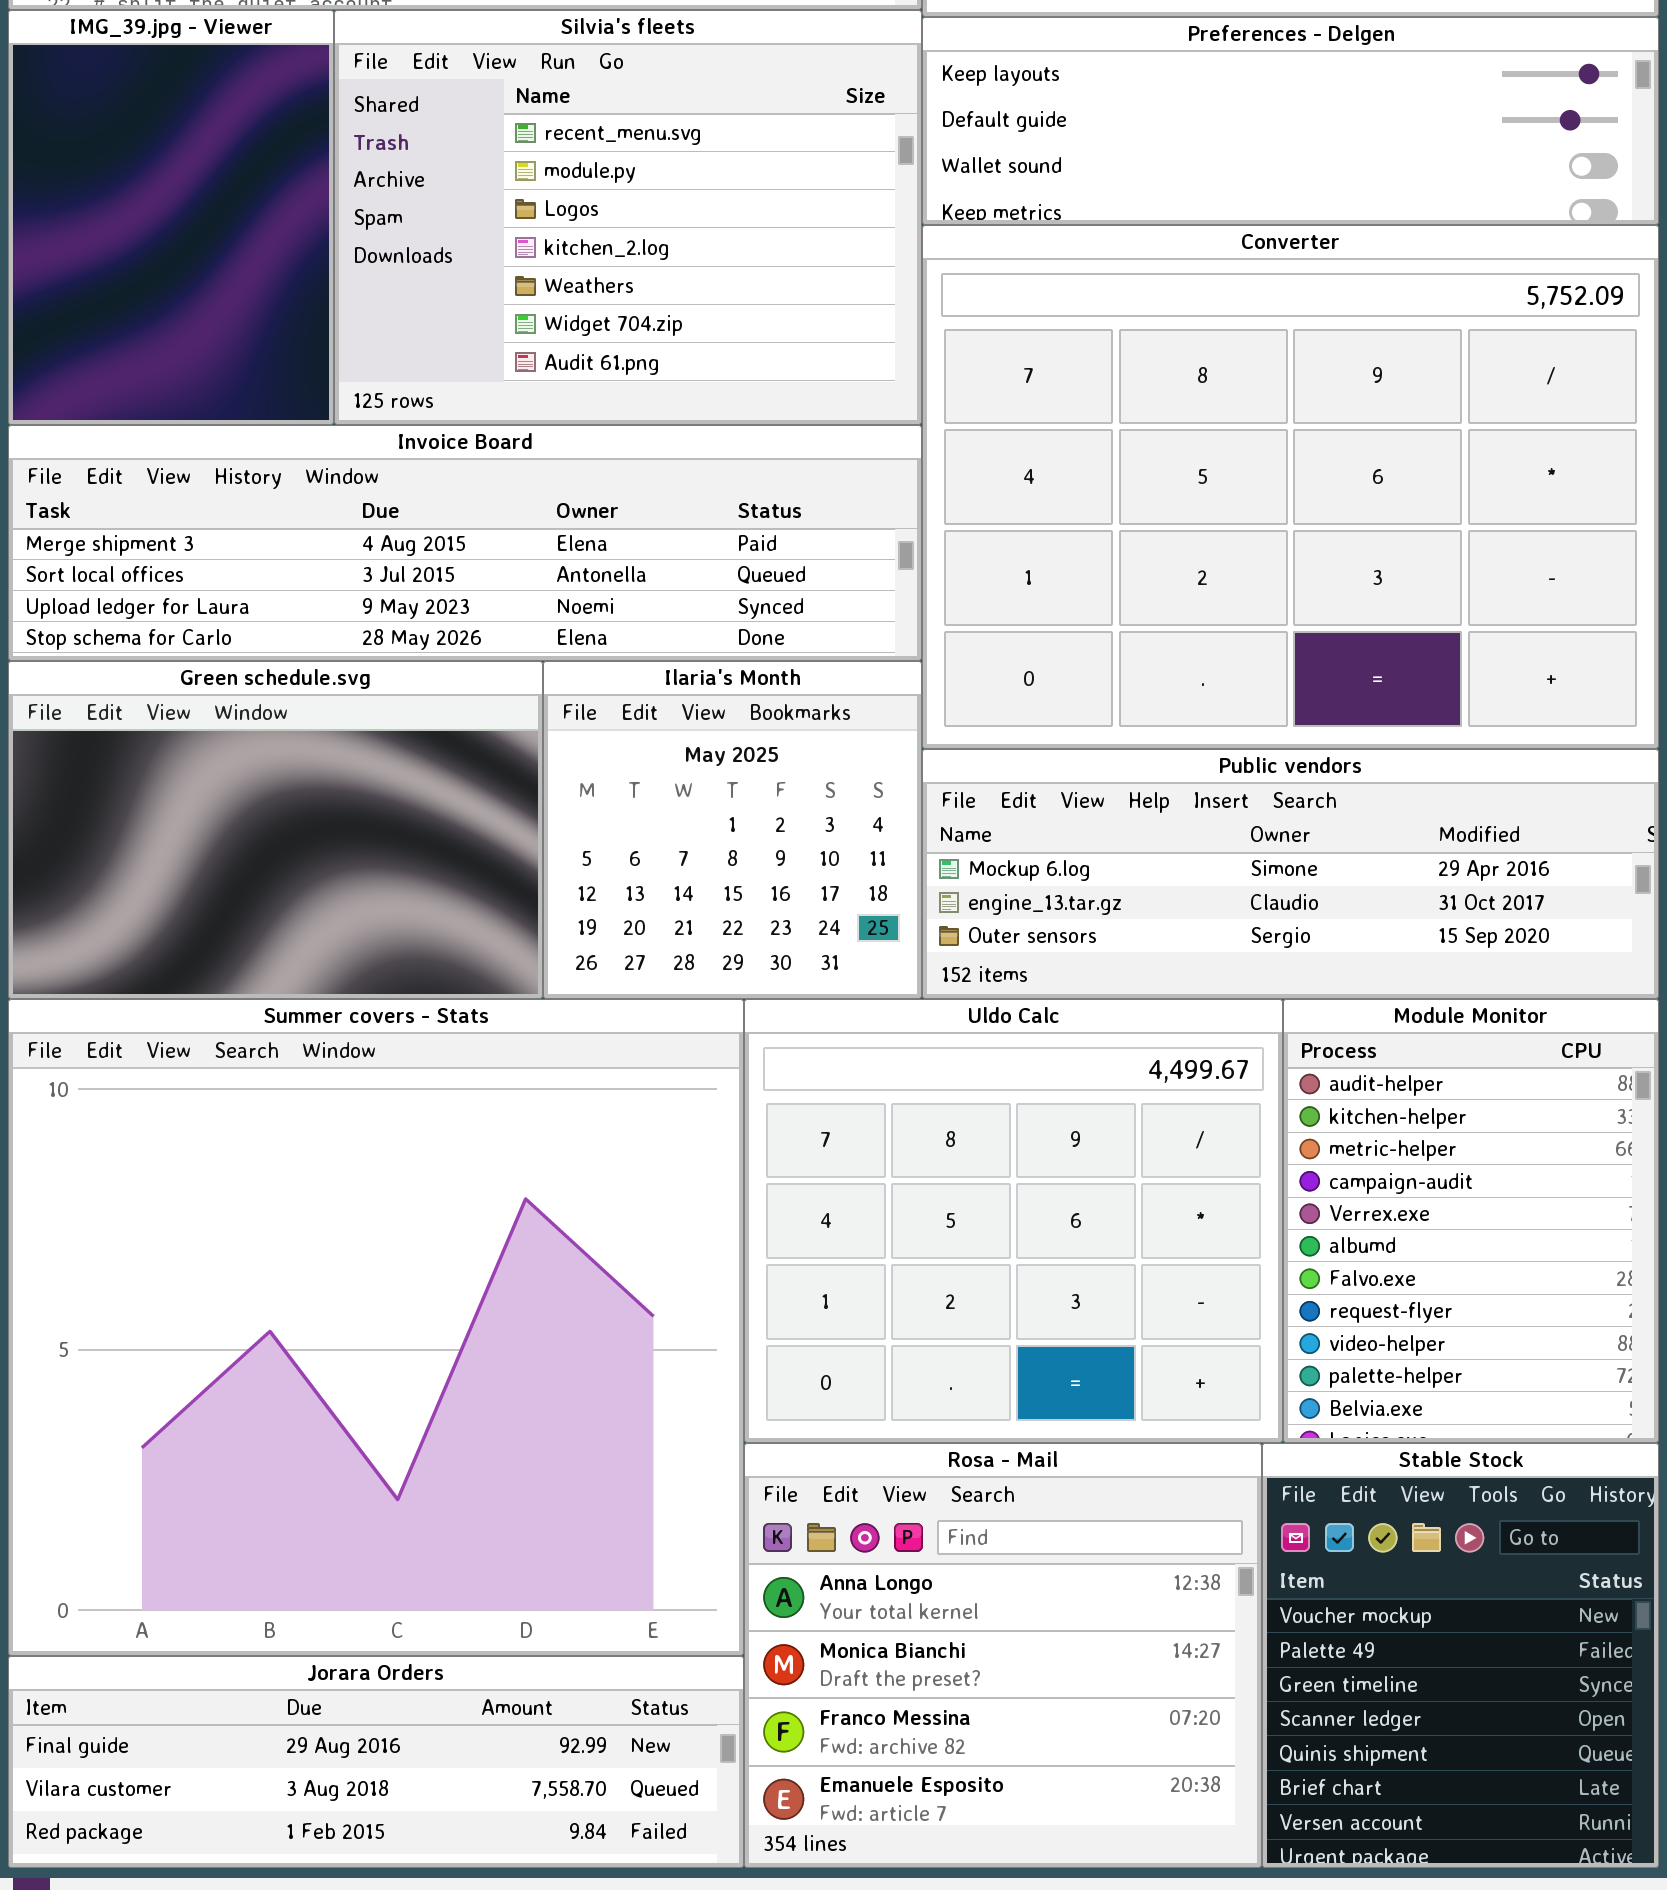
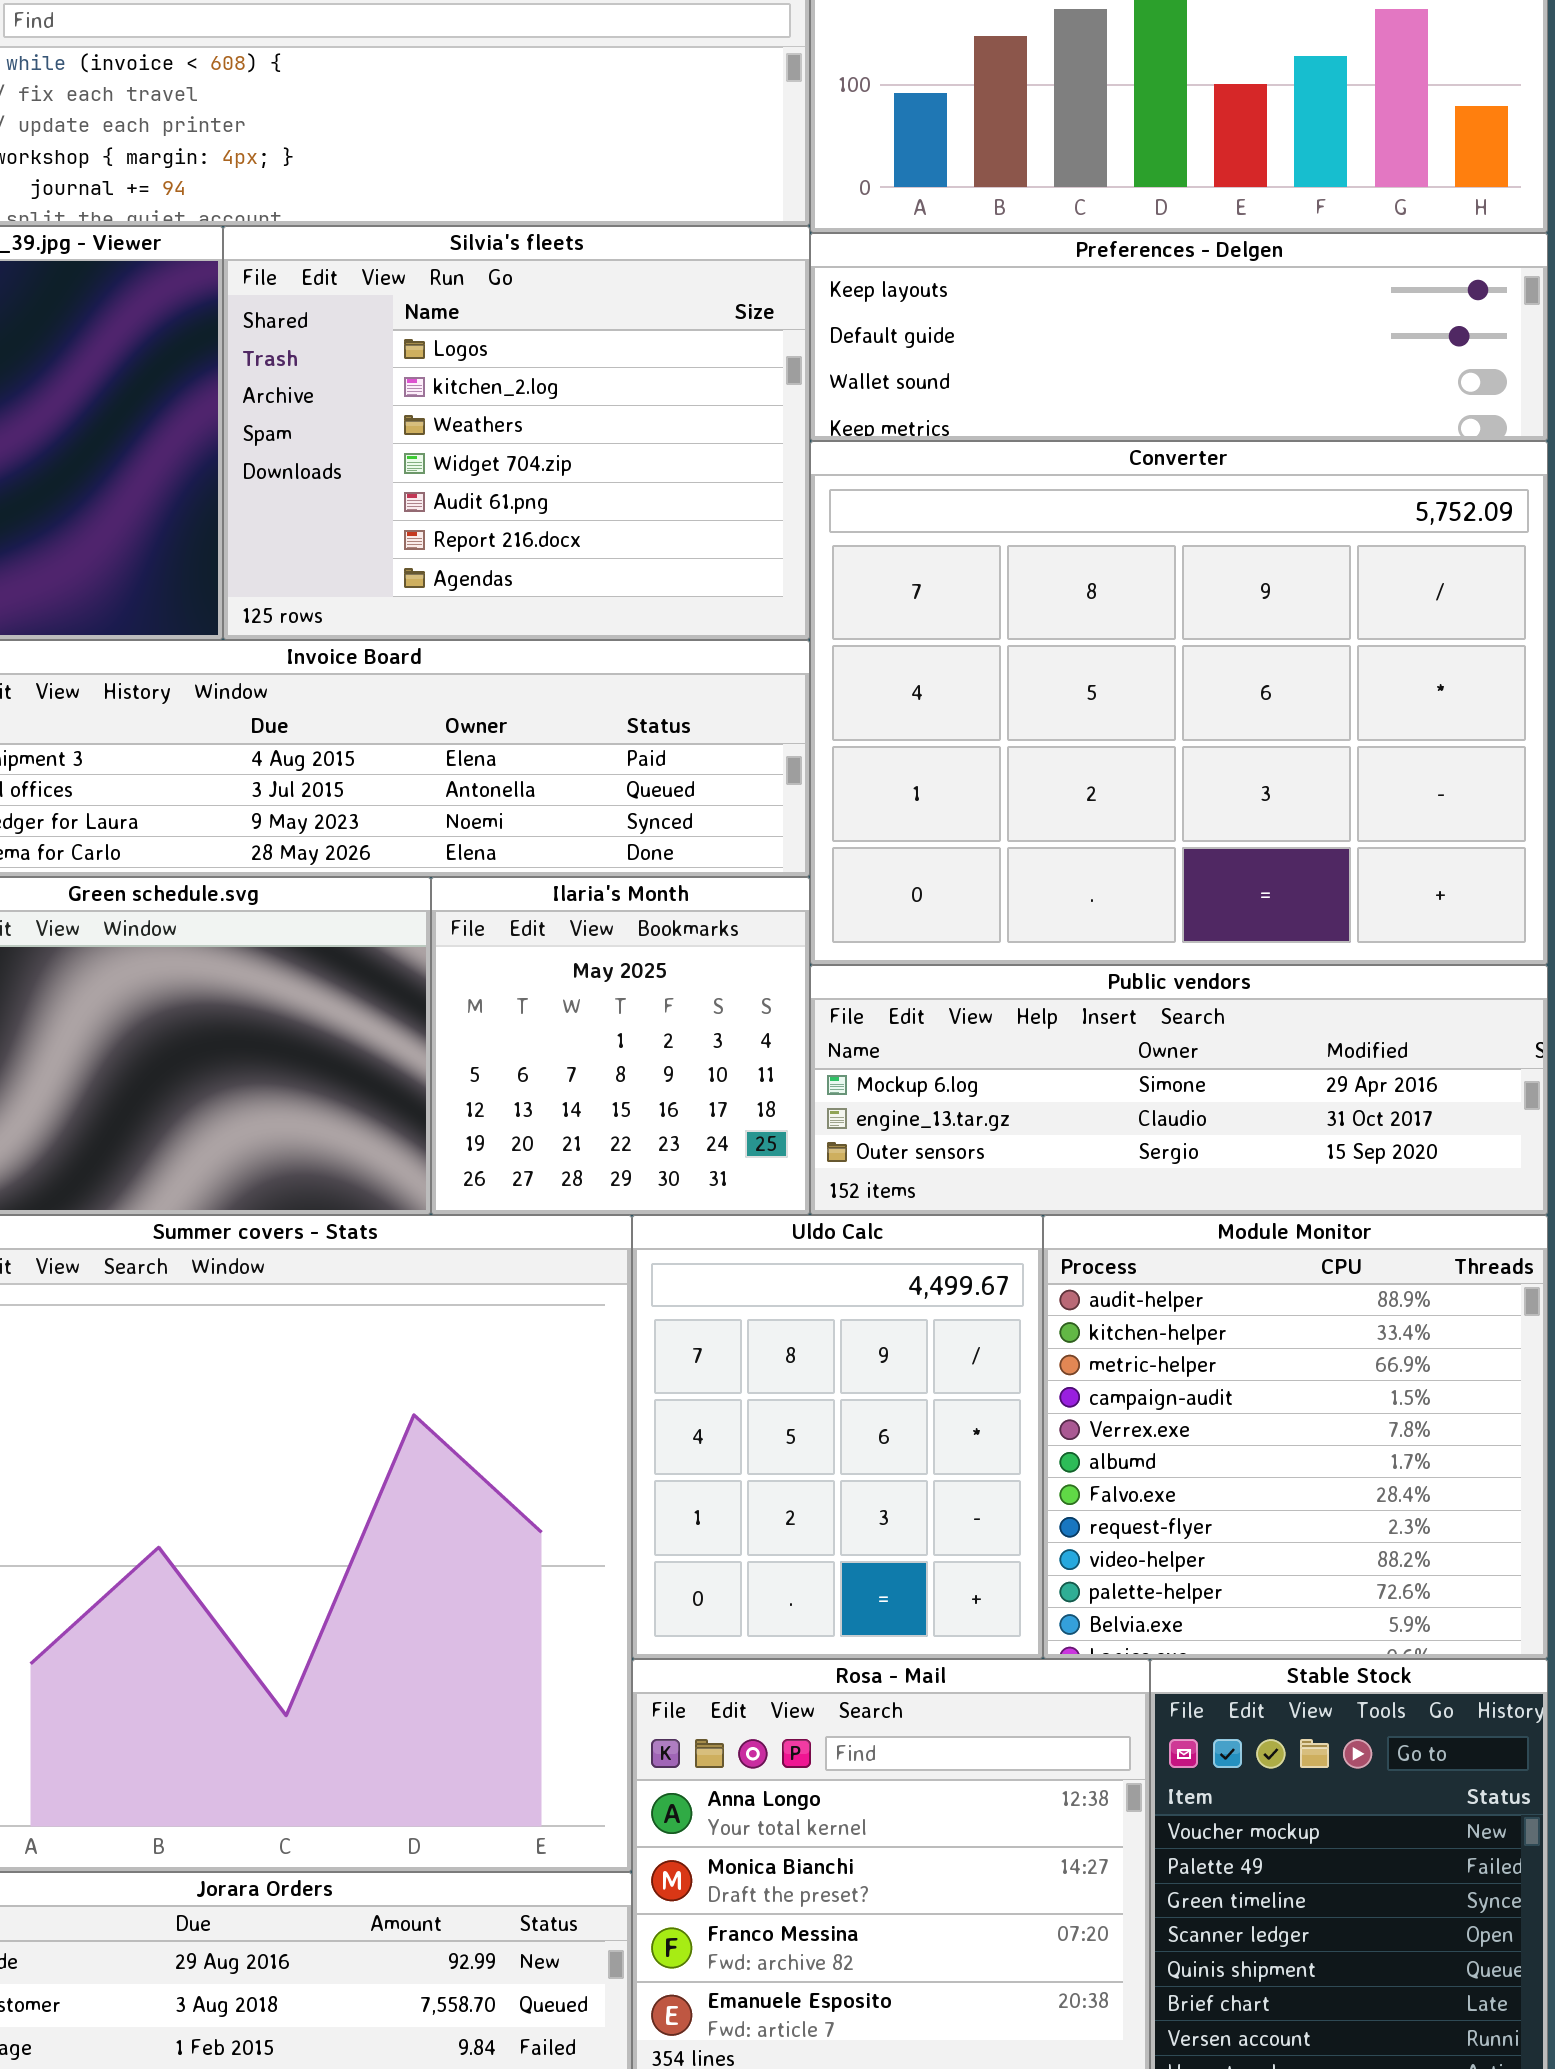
Silvia's fleets: [334,10,922,425] -> [223,226,810,640], scrolled down 2 rows
Uldo Calc: [744,999,1283,1443] -> [632,1215,1043,1659], resized
Module Monitor: [1283,999,1659,1443] -> [1043,1215,1548,1659], resized

